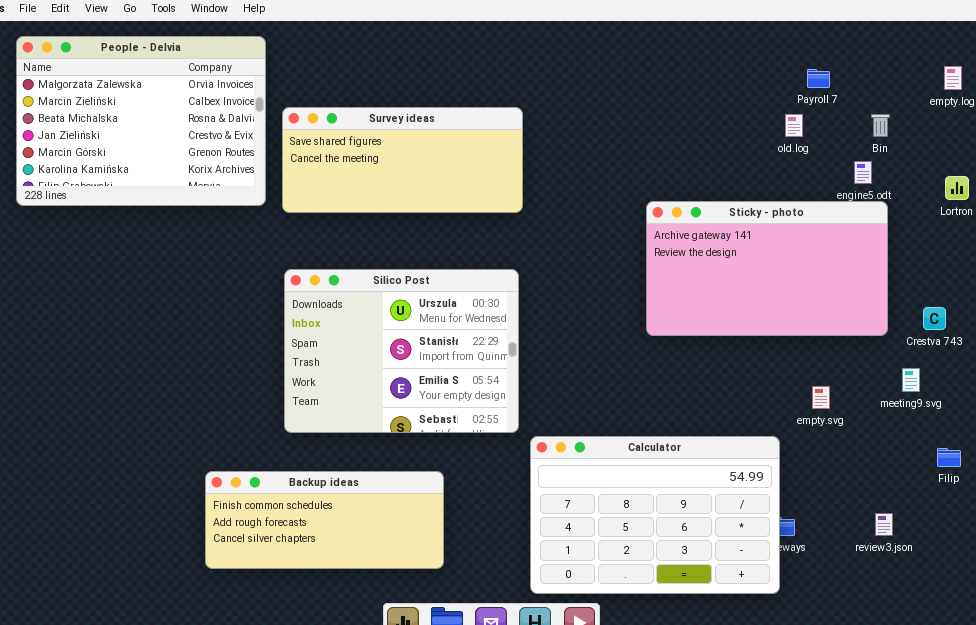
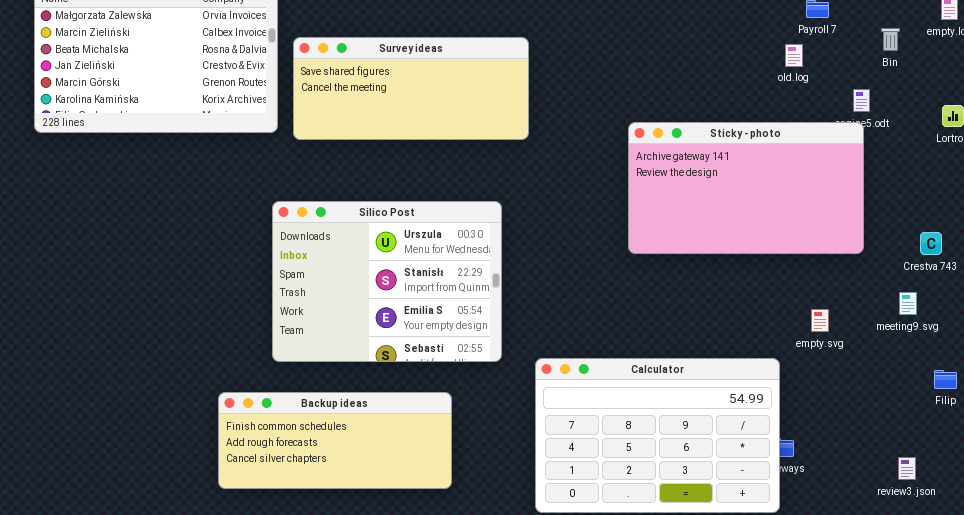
Bin: [871,114,890,137] -> [881,28,900,51], moved
Sticky - photo: [646,201,888,336] -> [628,122,864,254], moved
Silico Post: [284,269,519,433] -> [272,201,502,362], moved
review3.json: [875,513,893,536] -> [898,457,916,480], moved

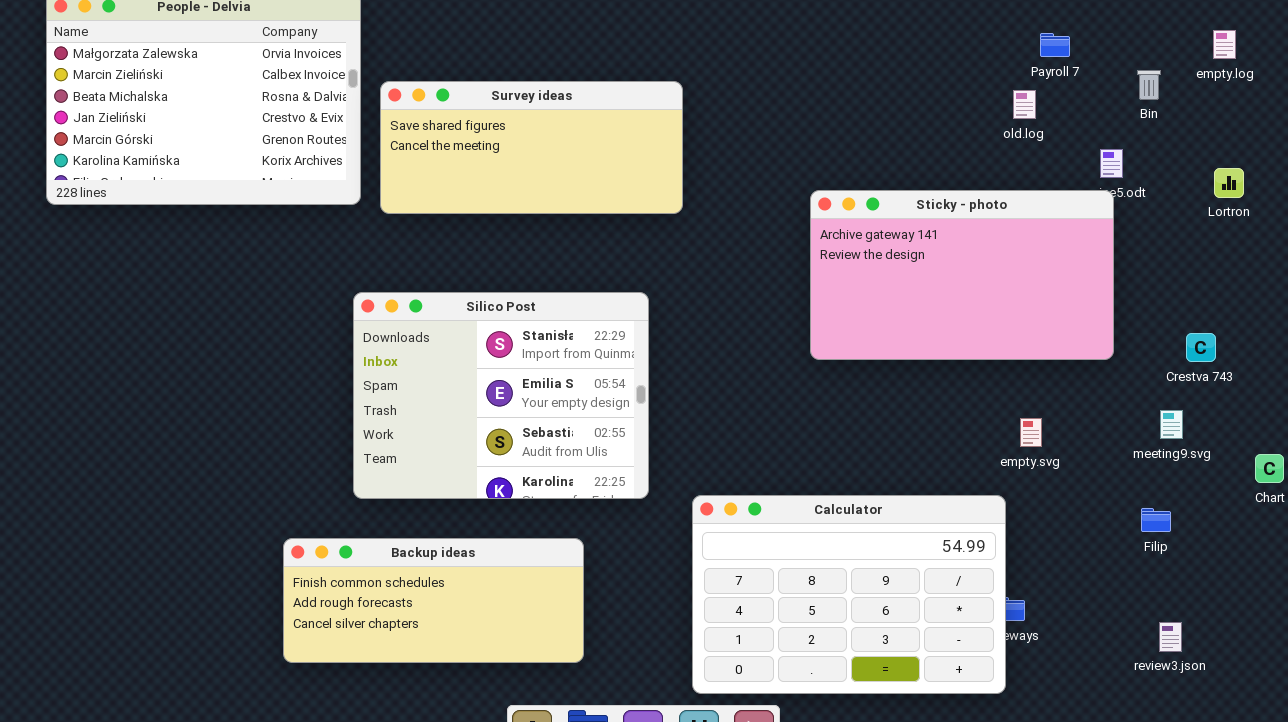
Silico Post: [272,201,502,362] -> [353,292,649,499], scrolled down 1 row
empty.svg: [811,309,829,332] -> [1020,418,1042,447], moved
Filip: [934,370,957,389] -> [1141,508,1171,532], moved

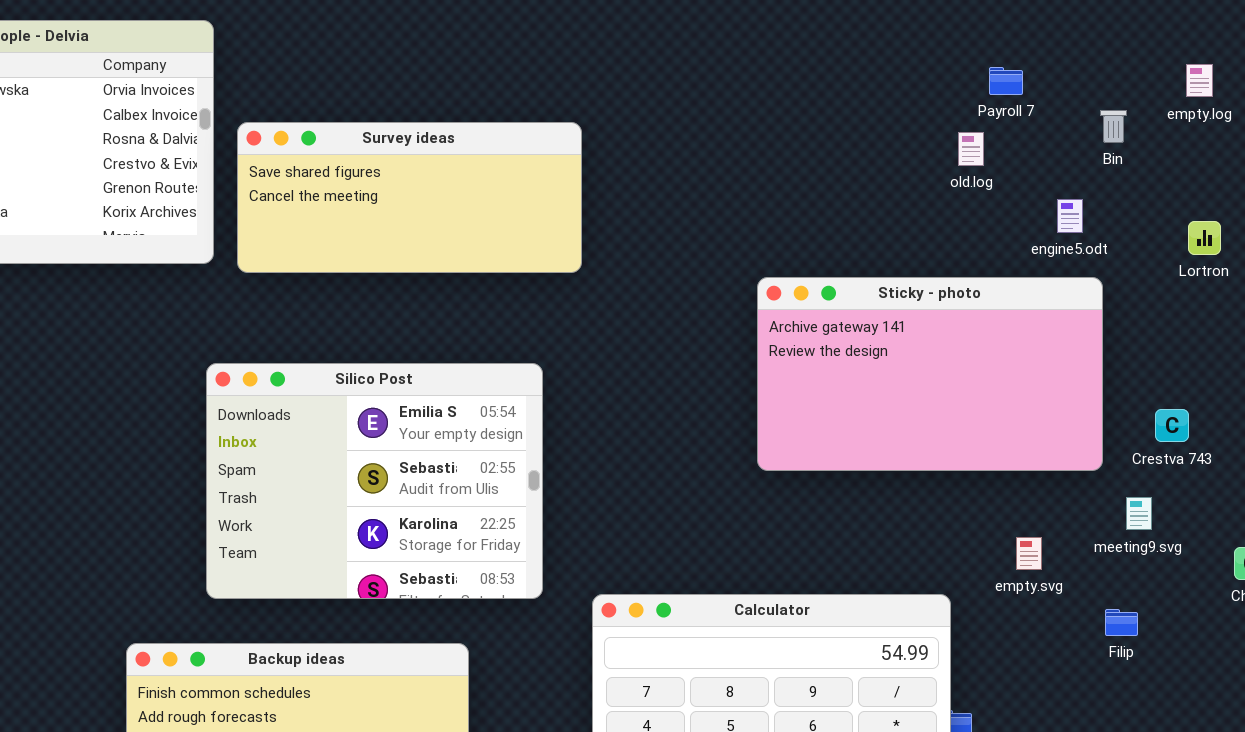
Sticky - photo: [810,190,1114,360] -> [757,277,1103,471], moved
Silico Post: [353,292,649,499] -> [206,363,543,599], scrolled down 1 row
empty.svg: [1020,418,1042,447] -> [1016,537,1042,570], moved

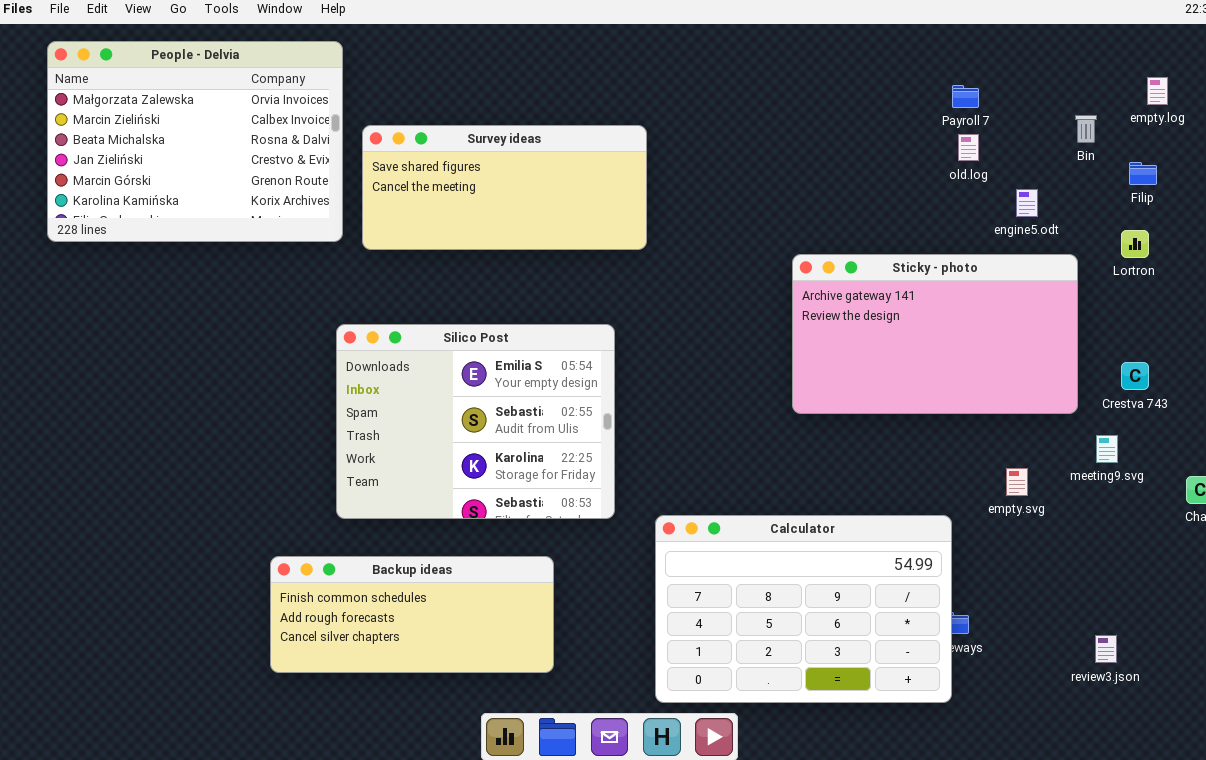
Payroll 7: [989,67,1023,95] -> [952,85,979,108], moved
engine5.odt: [1057,199,1083,233] -> [1016,189,1038,217], moved
Lortron: [1188,221,1221,255] -> [1121,230,1149,258], moved
Filip: [1105,609,1138,636] -> [1129,162,1157,185], moved

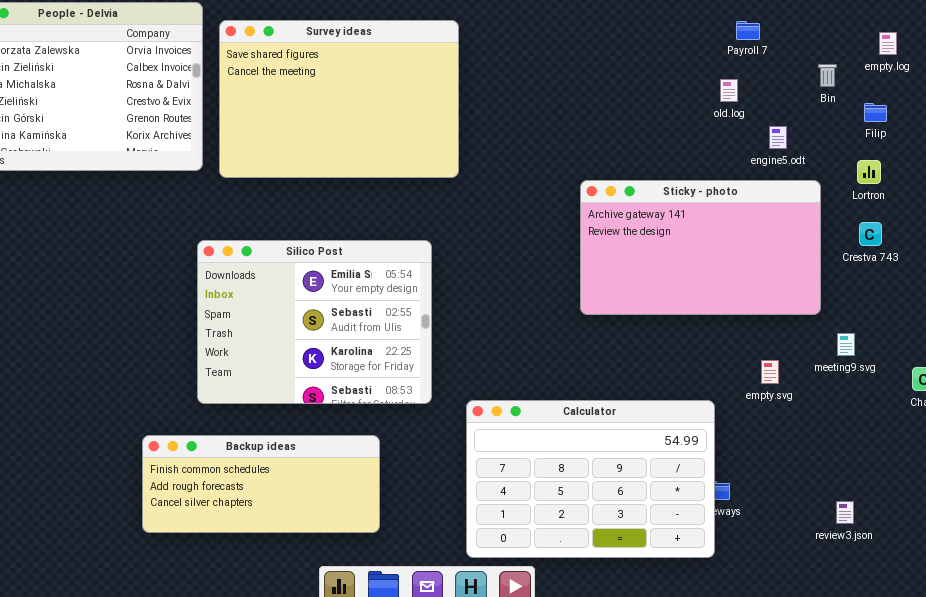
Payroll 7: [952,85,979,108] -> [736,21,760,40], moved
Survey ideas: [362,125,647,250] -> [219,20,459,178], resized
Crestva 743: [1121,362,1149,390] -> [859,222,882,246], moved

